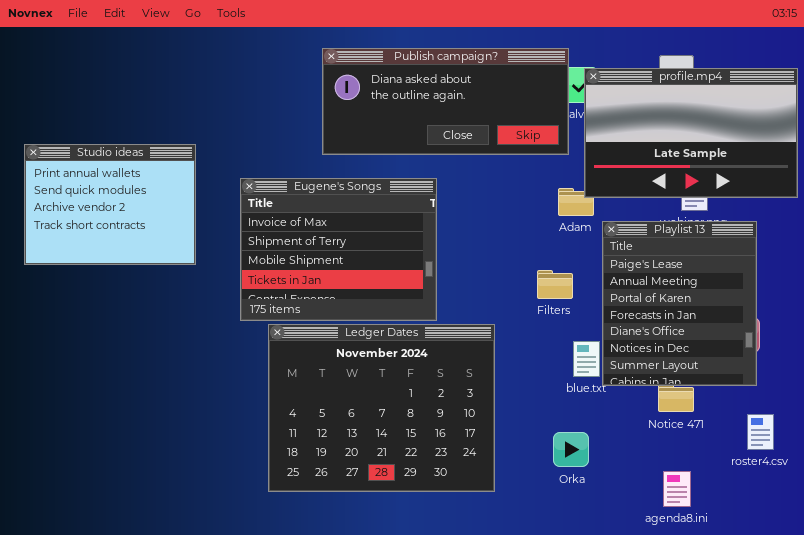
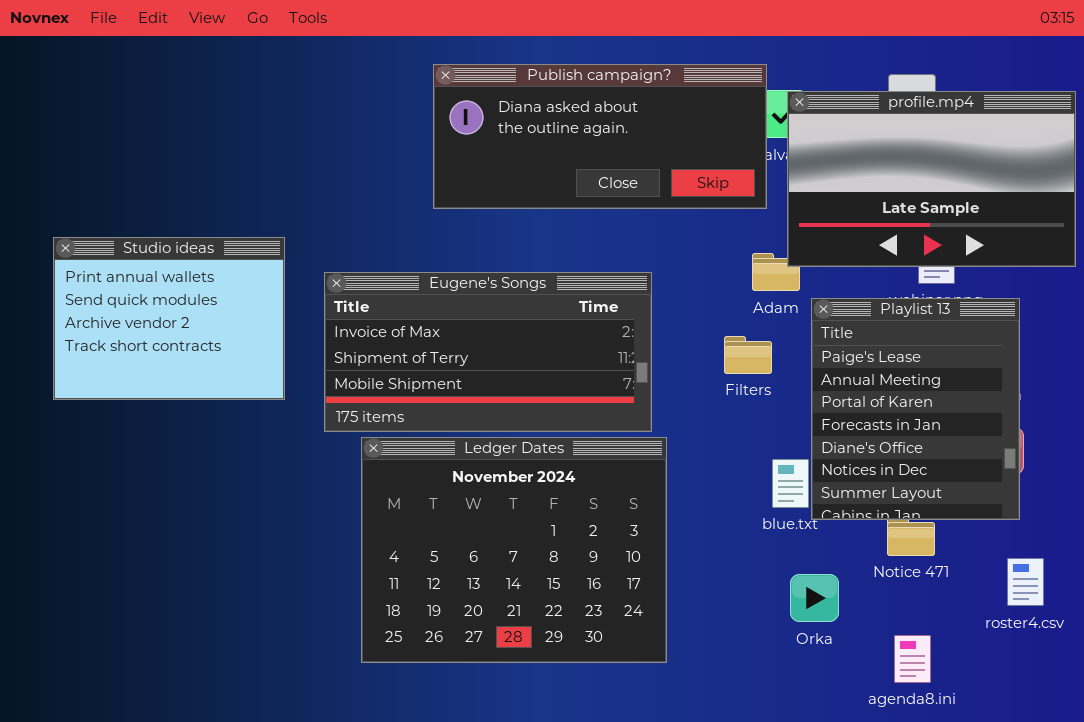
Studio ideas: [24,144,196,265] -> [53,237,285,400], moved
Eugene's Songs: [240,178,437,321] -> [324,272,652,432], resized
Filters: [537,270,573,299] -> [724,336,772,374], moved
Orka: [553,432,589,467] -> [790,574,839,622], moved

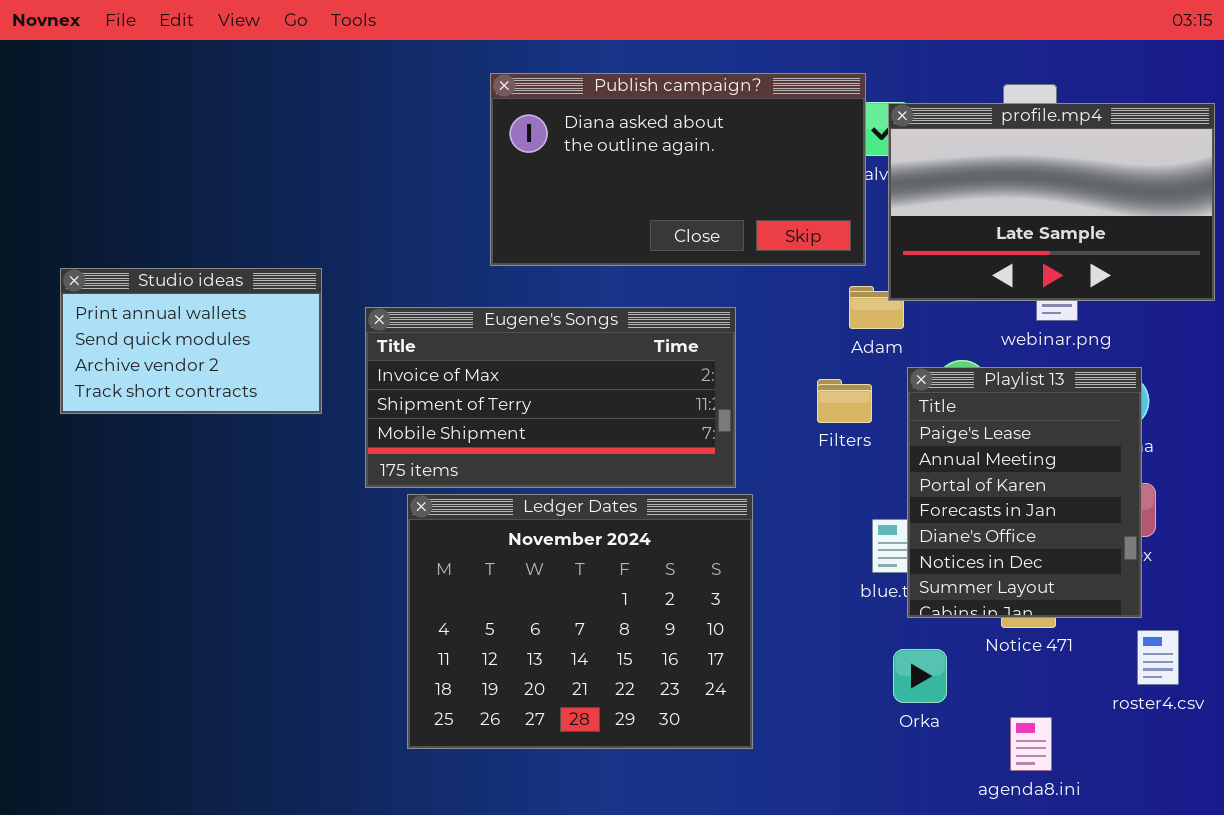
Publish campaign?: [433,64,767,209] -> [490,73,866,266], resized
Studio ideas: [53,237,285,400] -> [60,268,322,414], resized
Playlist 13: [811,298,1020,520] -> [907,367,1142,618], moved

